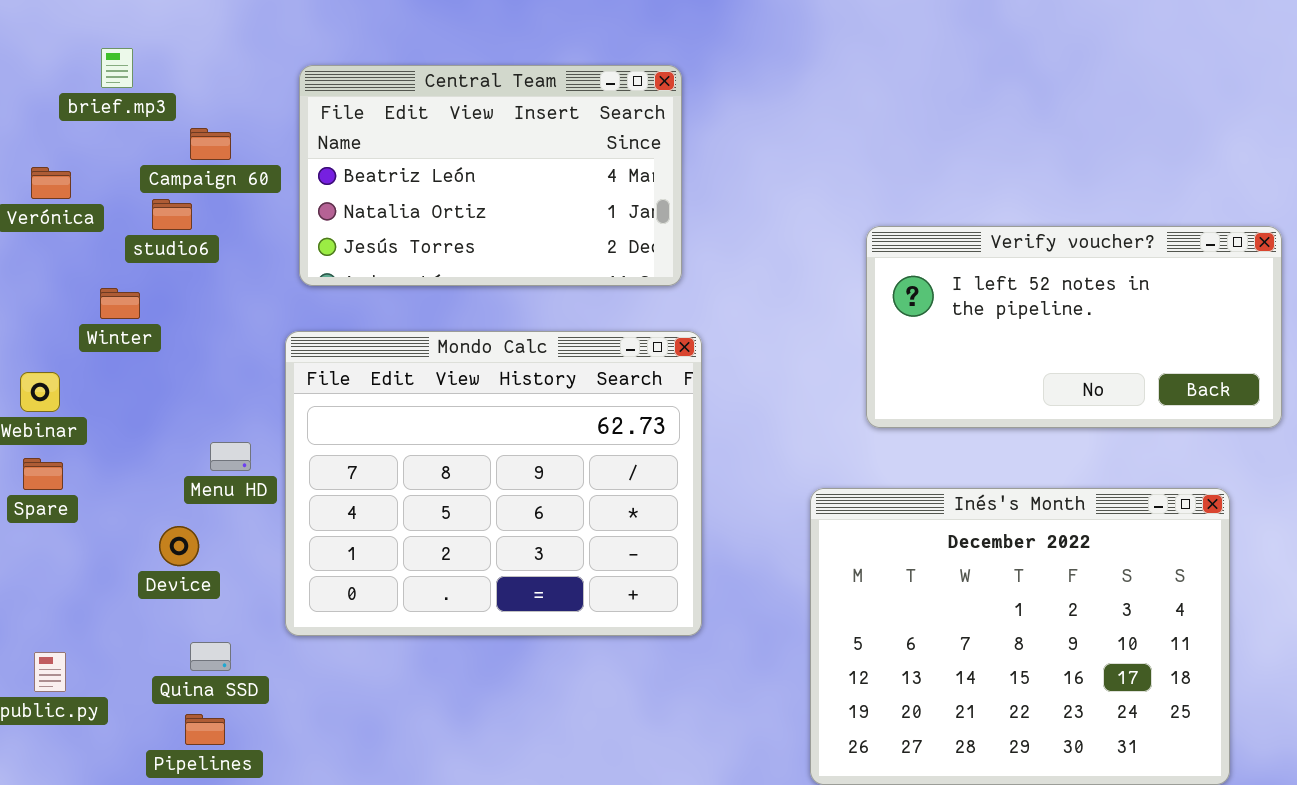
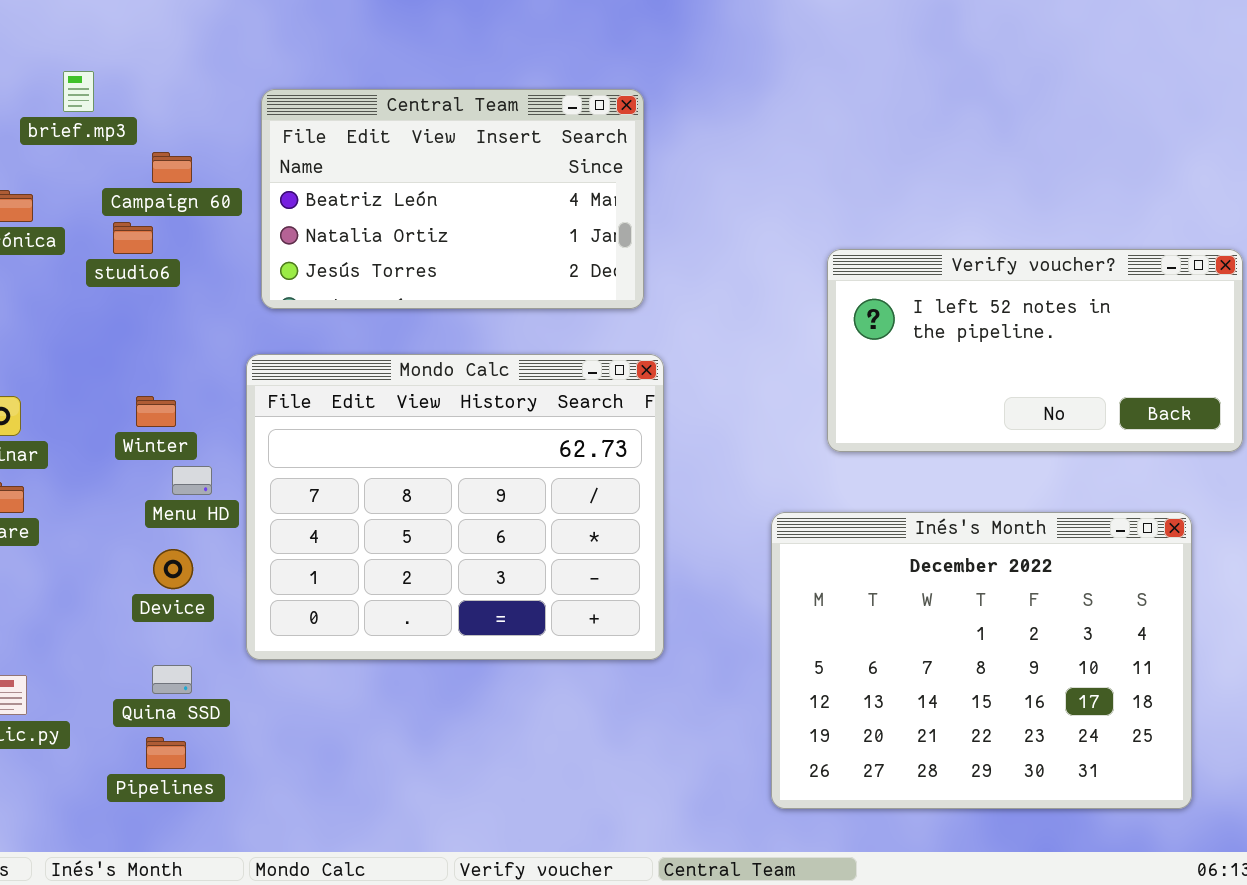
Winter: [100,288,140,319] -> [136,396,176,427], moved
Device: [159,526,199,566] -> [153,549,193,589], moved

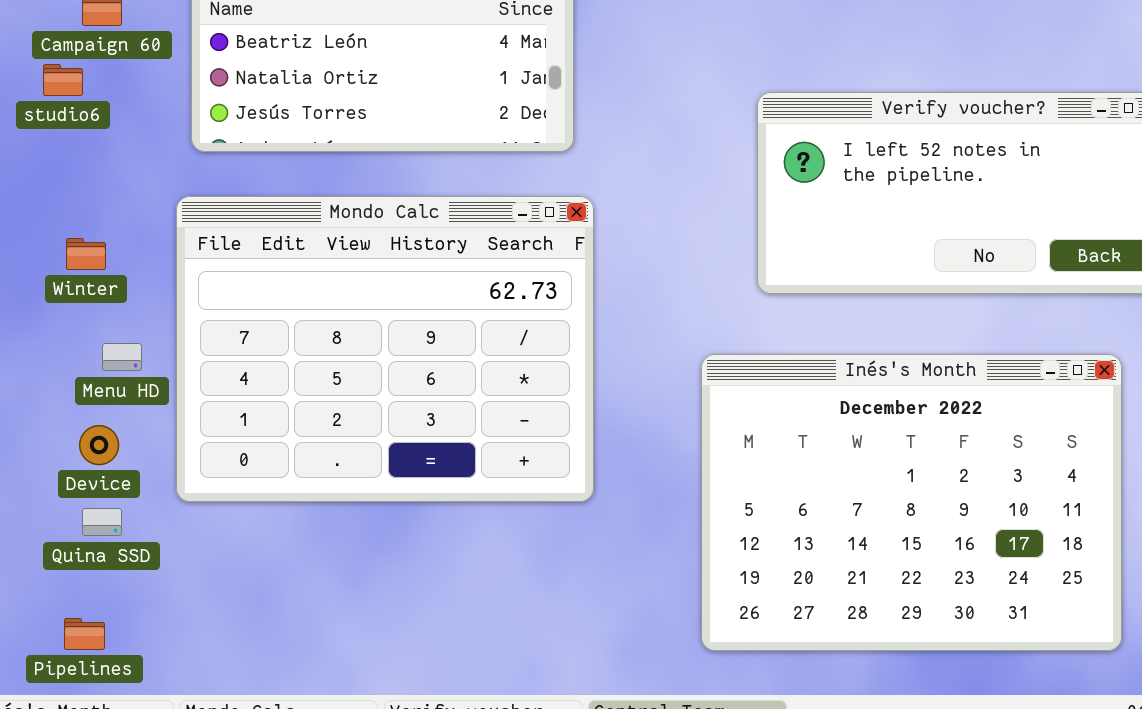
Menu HD: [172,466,212,495] -> [102,343,142,371], moved
Device: [153,549,193,589] -> [79,425,119,465], moved
Pipelines: [146,737,186,769] -> [64,618,105,650], moved

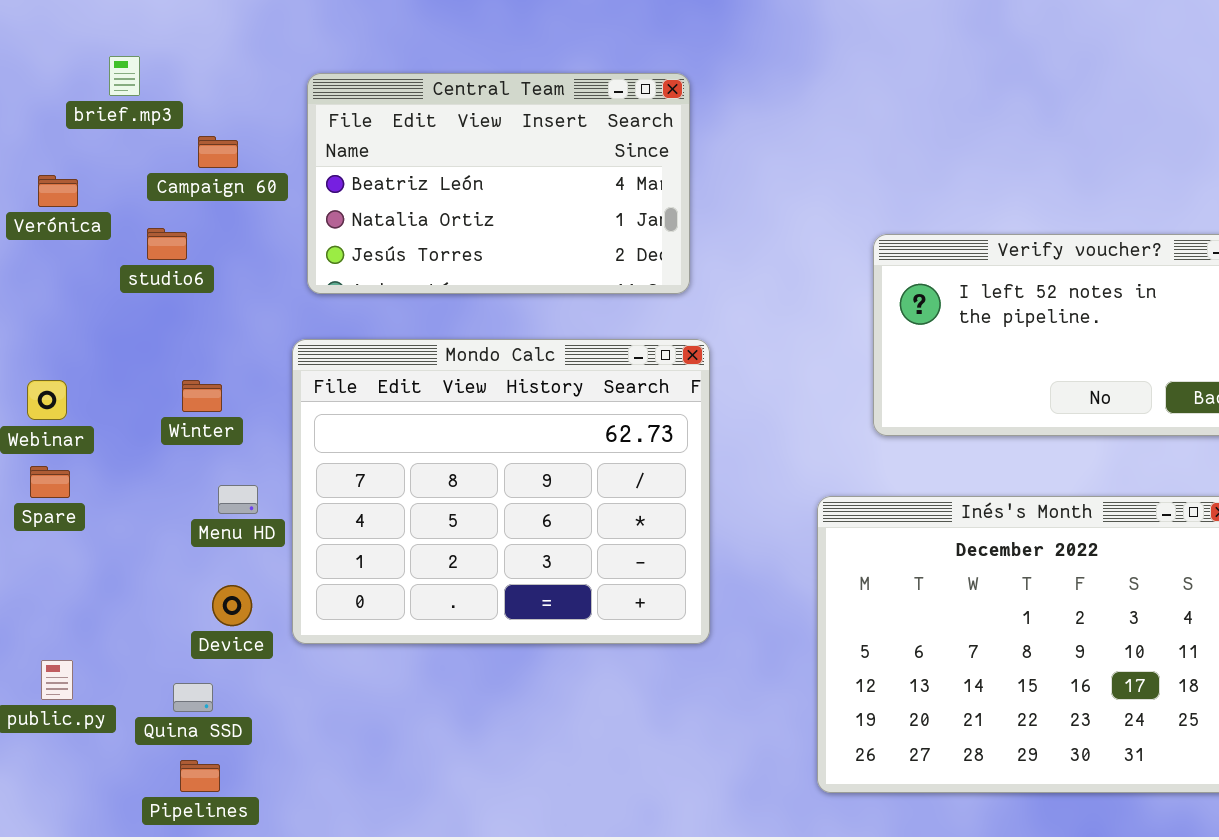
studio6: [43,64,83,96] -> [147,228,187,260], moved
Device: [79,425,119,465] -> [212,585,252,626], moved
Quina SSD: [82,508,122,536] -> [173,683,213,712], moved

